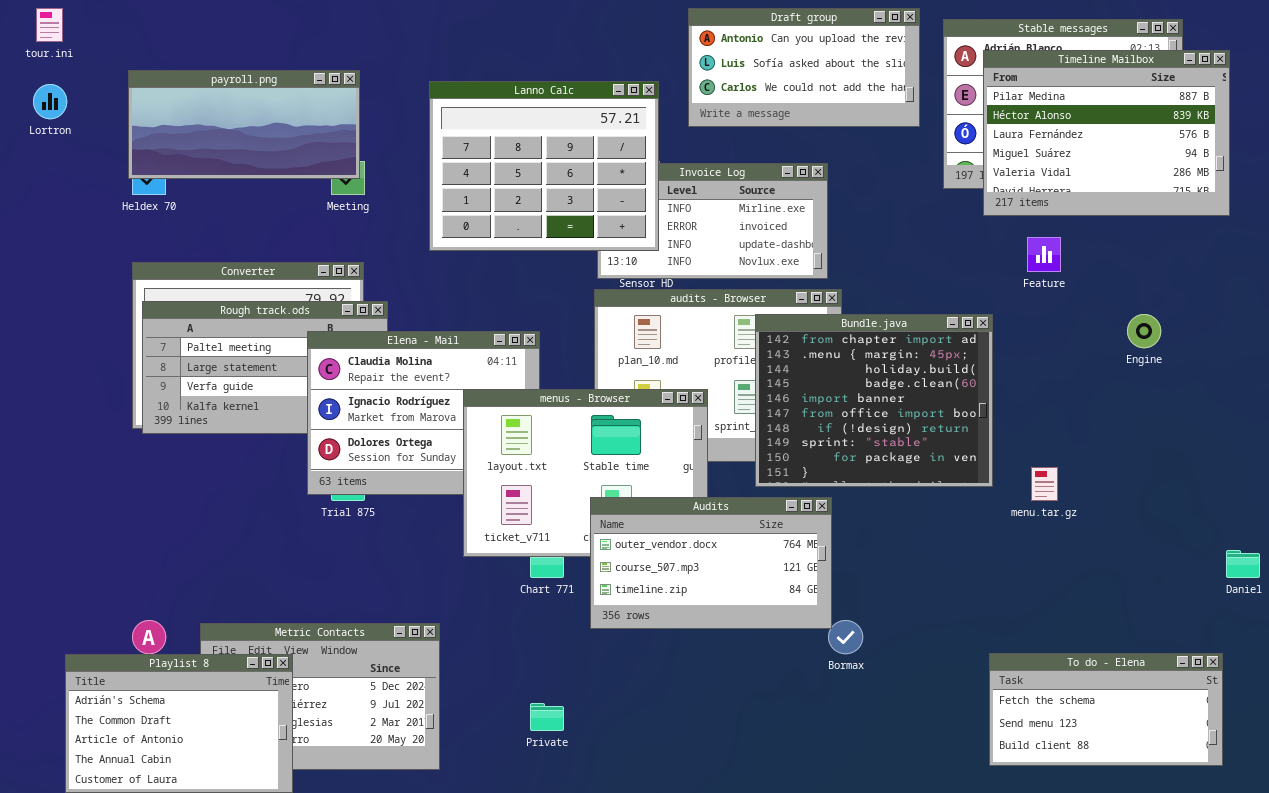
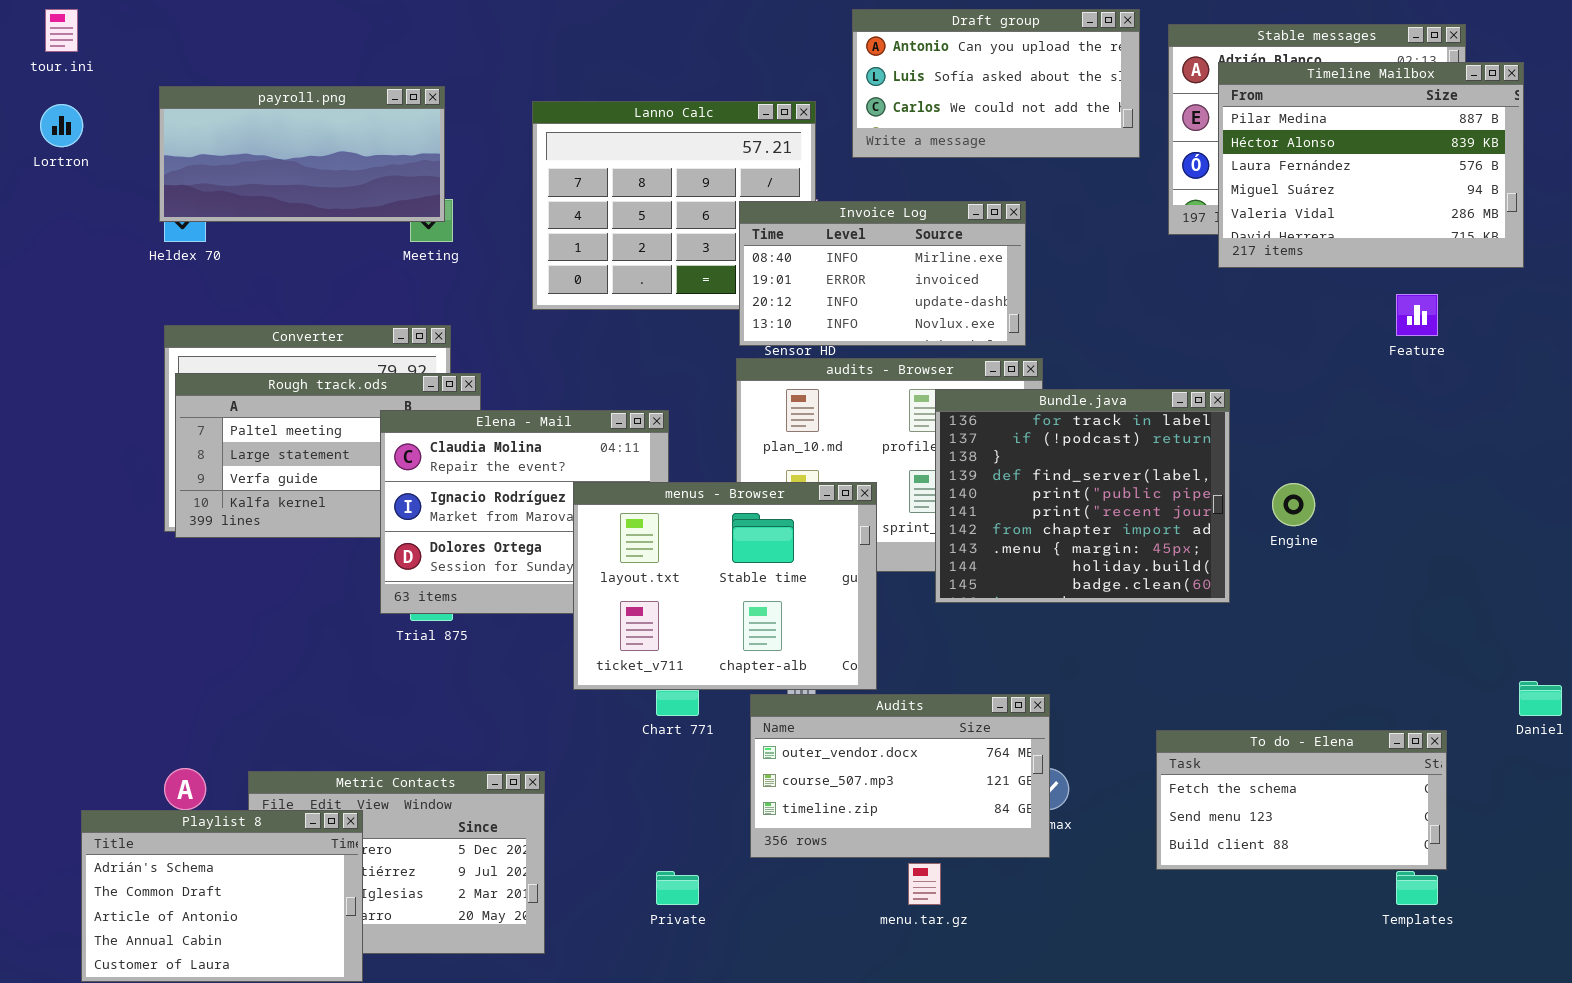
Invoice Log: [597,163,828,279] -> [739,201,1026,346], raised
Feature: [1027,237,1061,272] -> [1396,294,1438,336], moved
Bundle.java: [755,314,993,487] -> [935,389,1230,603], scrolled up 6 rows
Engine: [1127,314,1161,348] -> [1272,483,1315,526], moved
menu.tar.gz: [1031,467,1058,501] -> [908,863,941,905], moved
Audits: [590,497,832,629] -> [750,694,1050,858], moved
To do - Elena: [989,653,1223,766] -> [1156,730,1447,870], moved

